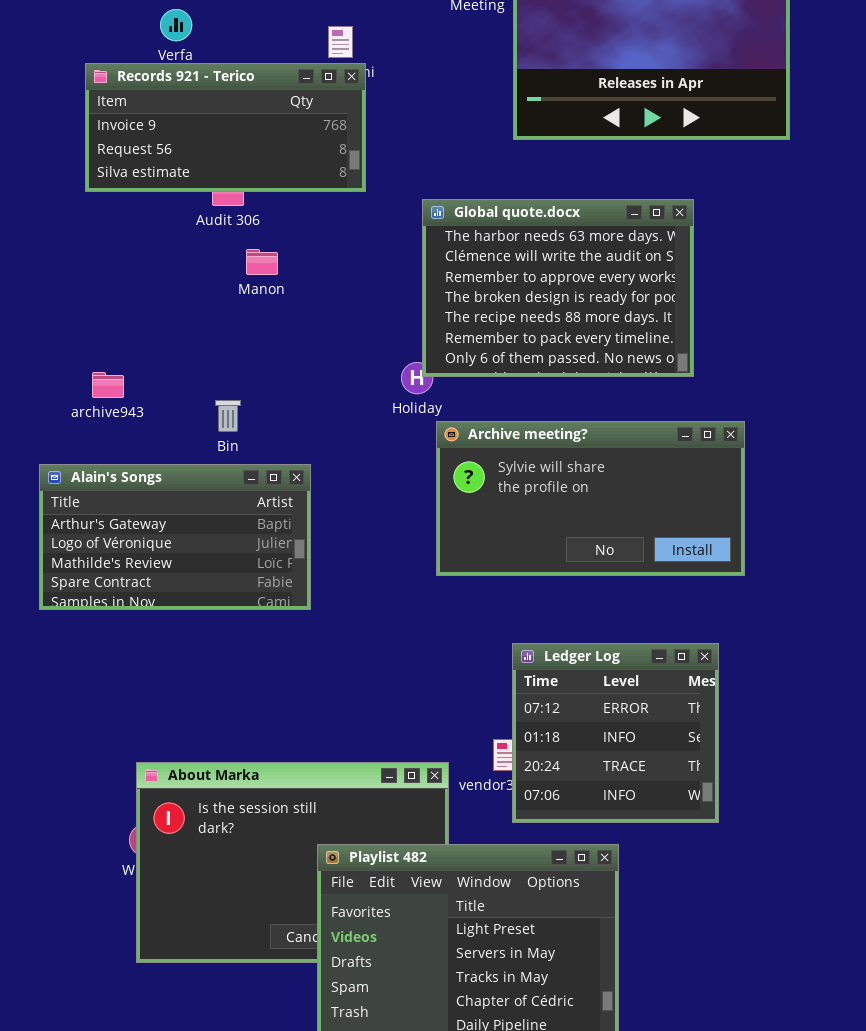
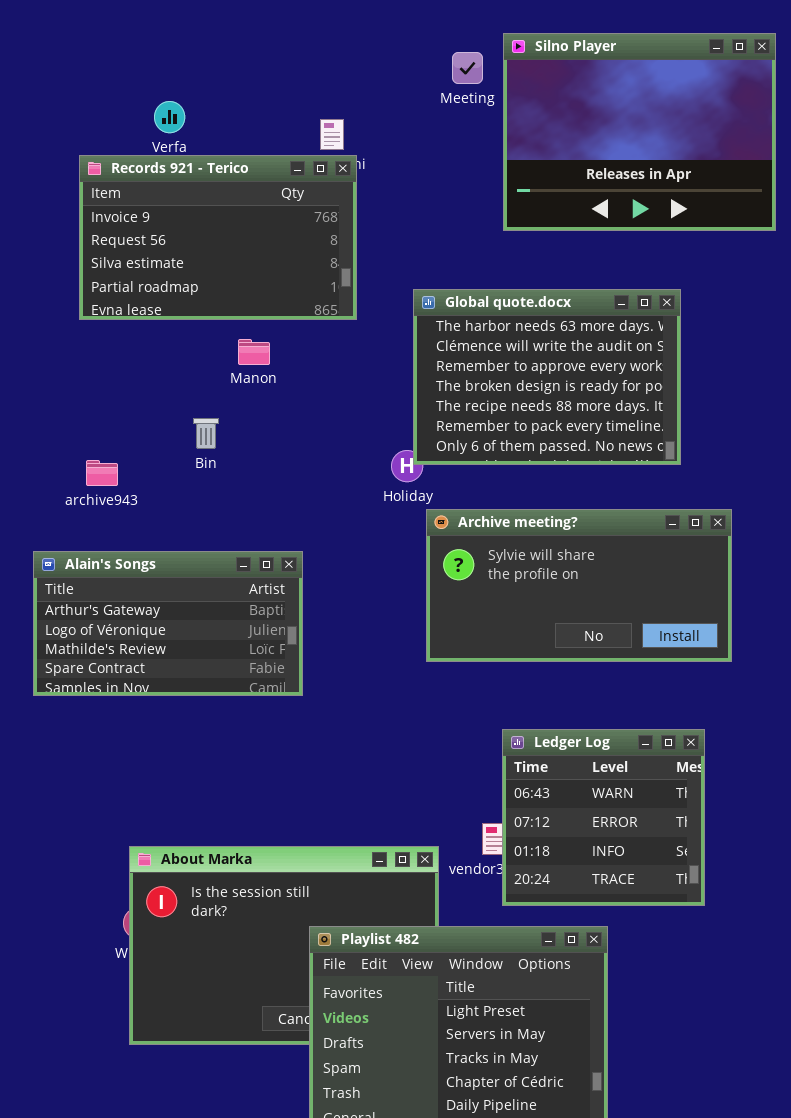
Records 921 - Terico: [85,63,366,192] -> [79,155,357,320], resized
Bin: [215,400,241,432] -> [193,418,219,449], moved
Ledger Log: [512,643,719,823] -> [502,729,705,906], scrolled up 1 row

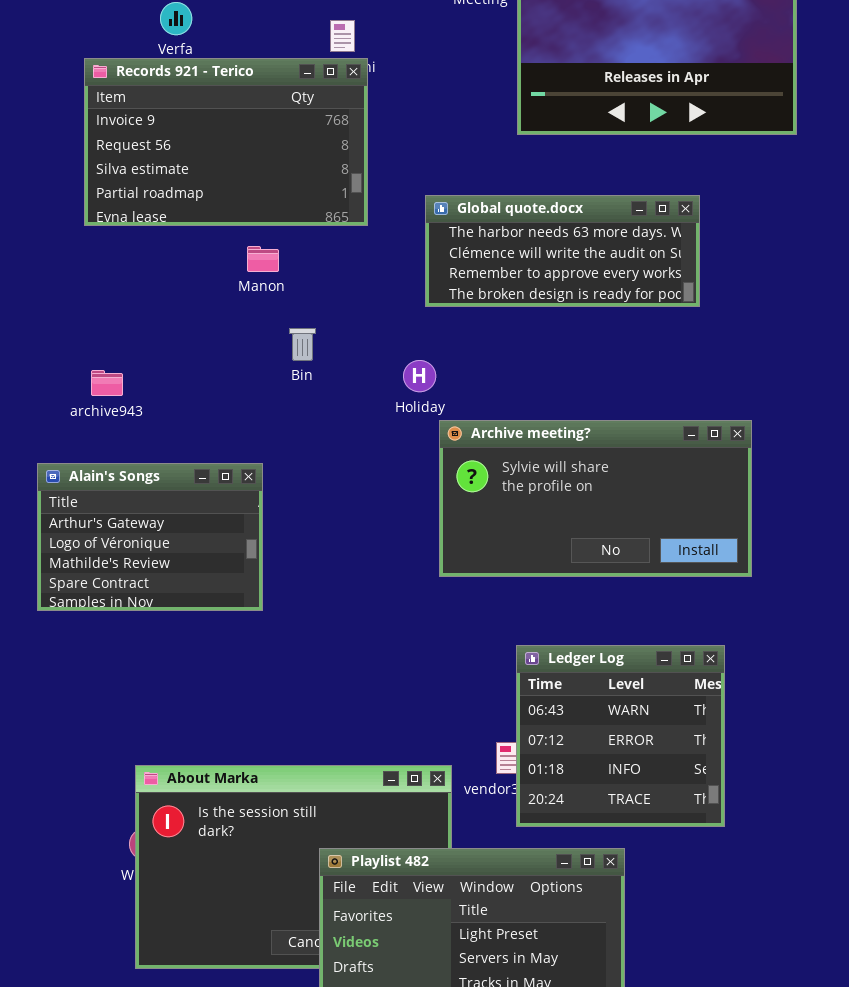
Global quote.docx: [413,289,681,465] -> [425,195,700,307], resized
Bin: [193,418,219,449] -> [289,328,316,361], moved
Alain's Songs: [33,551,303,696] -> [37,463,263,611], resized

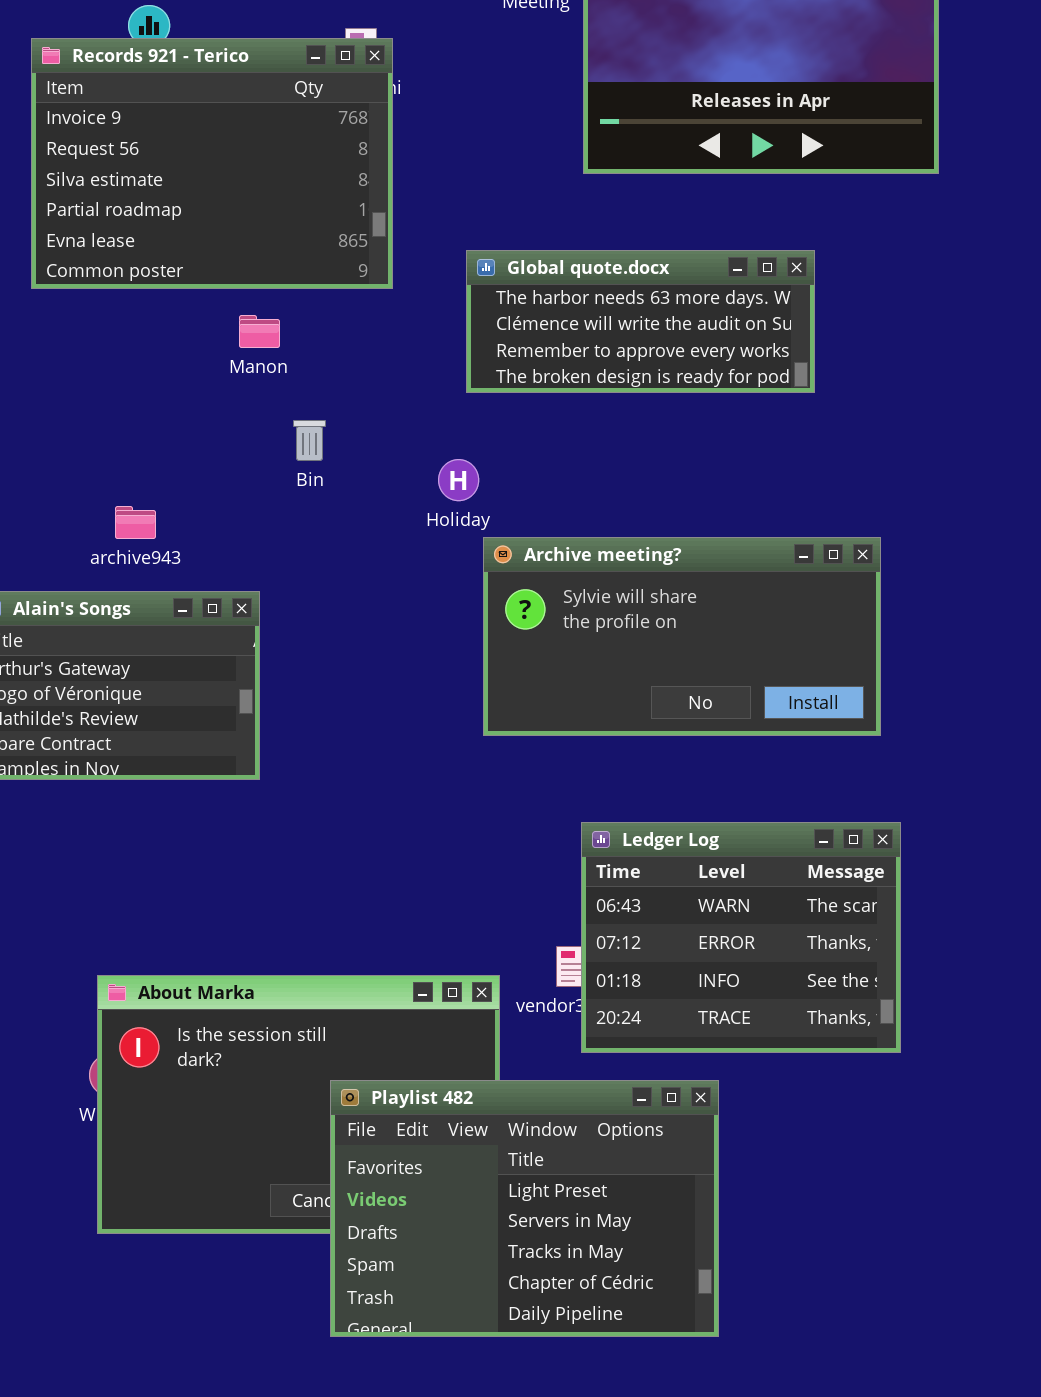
Records 921 - Terico: [84,58,368,226] -> [31,38,393,289], resized
archive943: [91,370,123,396] -> [115,506,156,539], moved
Ledger Log: [516,645,725,827] -> [581,822,901,1053], resized

